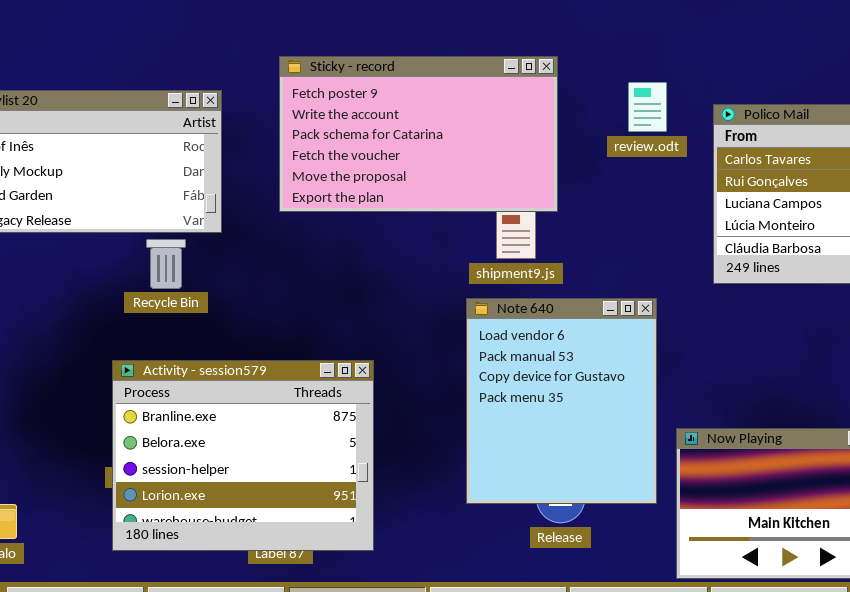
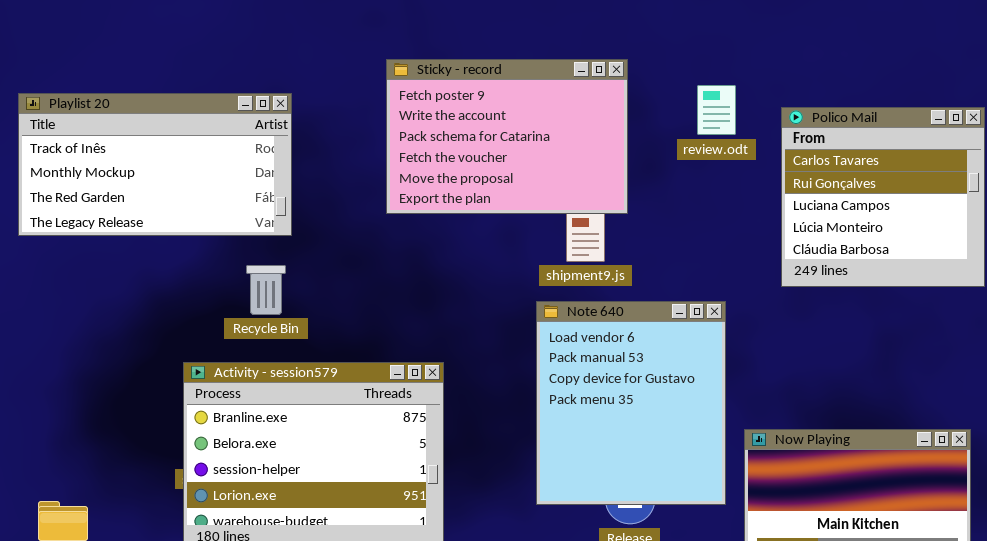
Sticky - record: [279,56,558,212] -> [386,59,628,214], resized
Recycle Bin: [146,239,186,289] -> [246,265,286,315], moved

